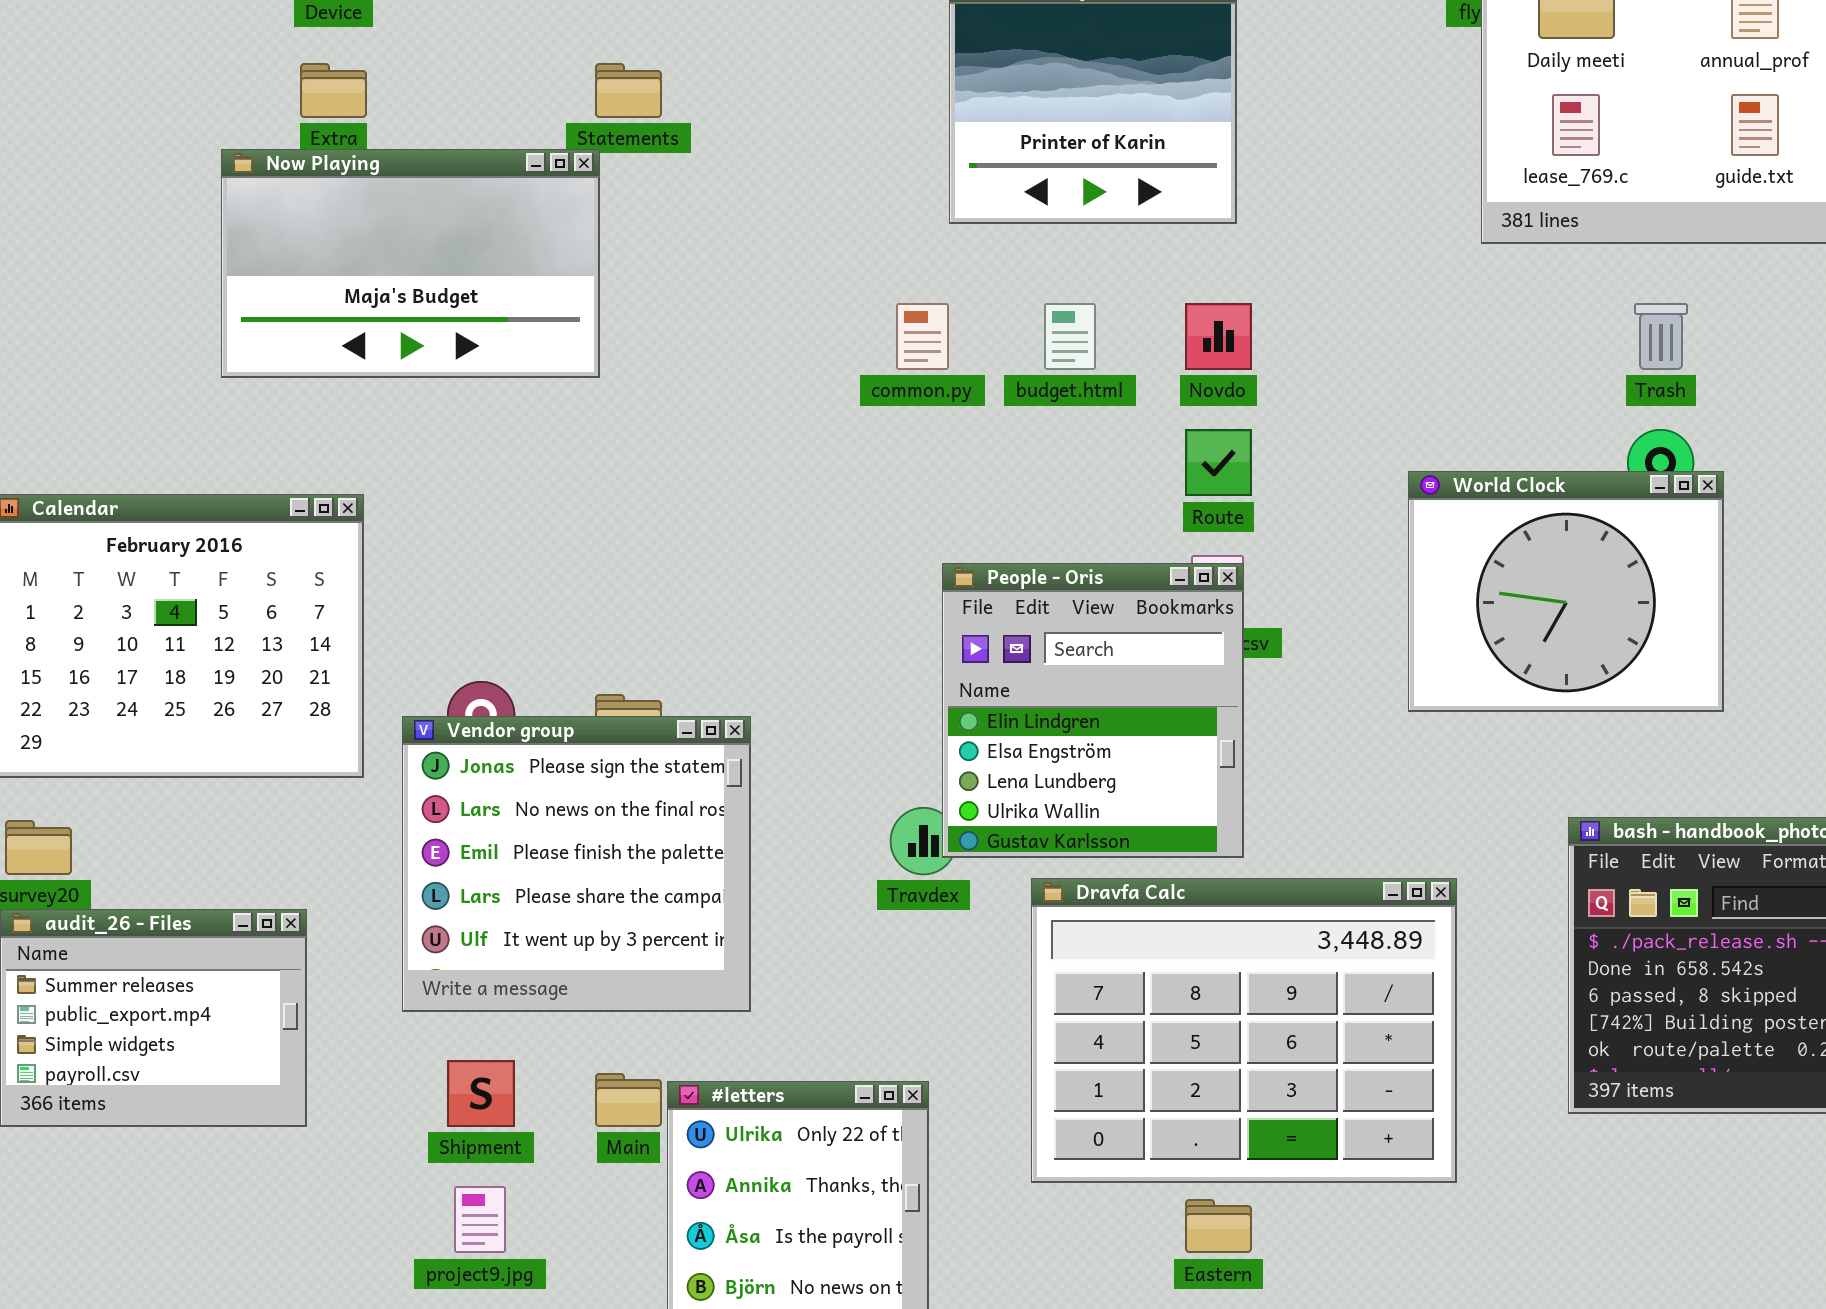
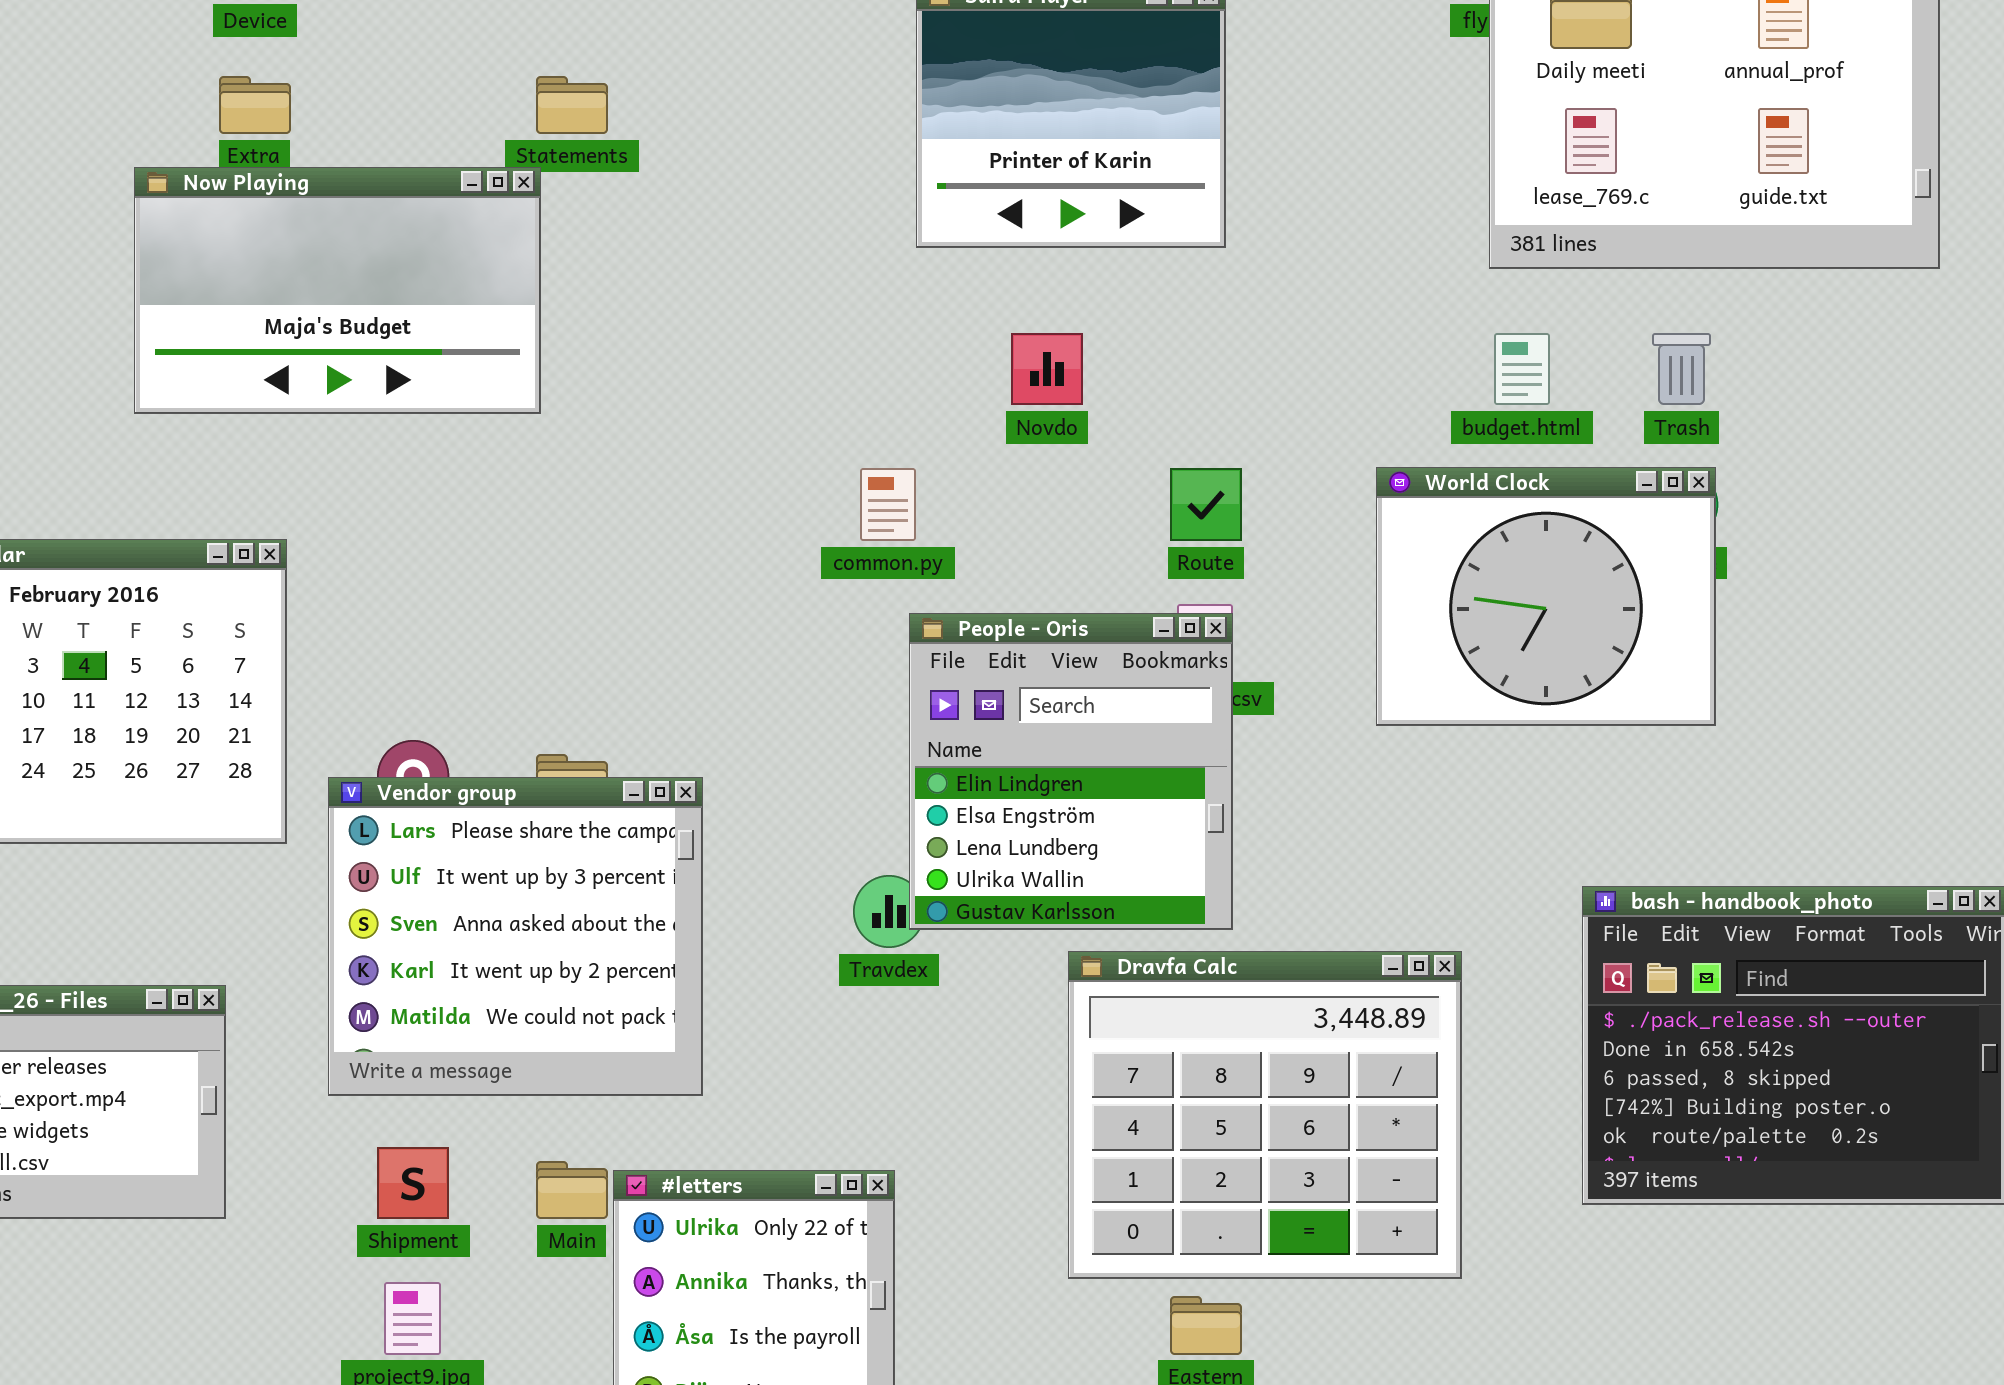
common.py: [896,303,949,370] -> [860,468,916,541], moved
budget.html: [1044,303,1096,370] -> [1494,333,1550,405], moved
Novdo: [1185,303,1252,370] -> [1011,333,1083,405], moved
World Clock: [1408,471,1724,712] -> [1376,467,1716,726], moved
Vendor group: [402,716,751,1012] -> [328,777,703,1096], scrolled down 3 rows
Dravfa Calc: [1031,878,1457,1183] -> [1068,951,1462,1279], resized

